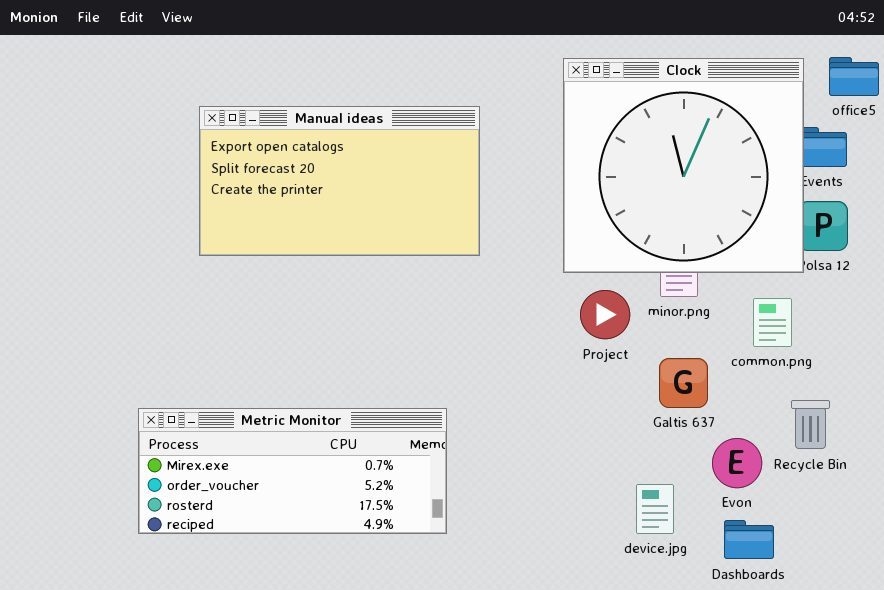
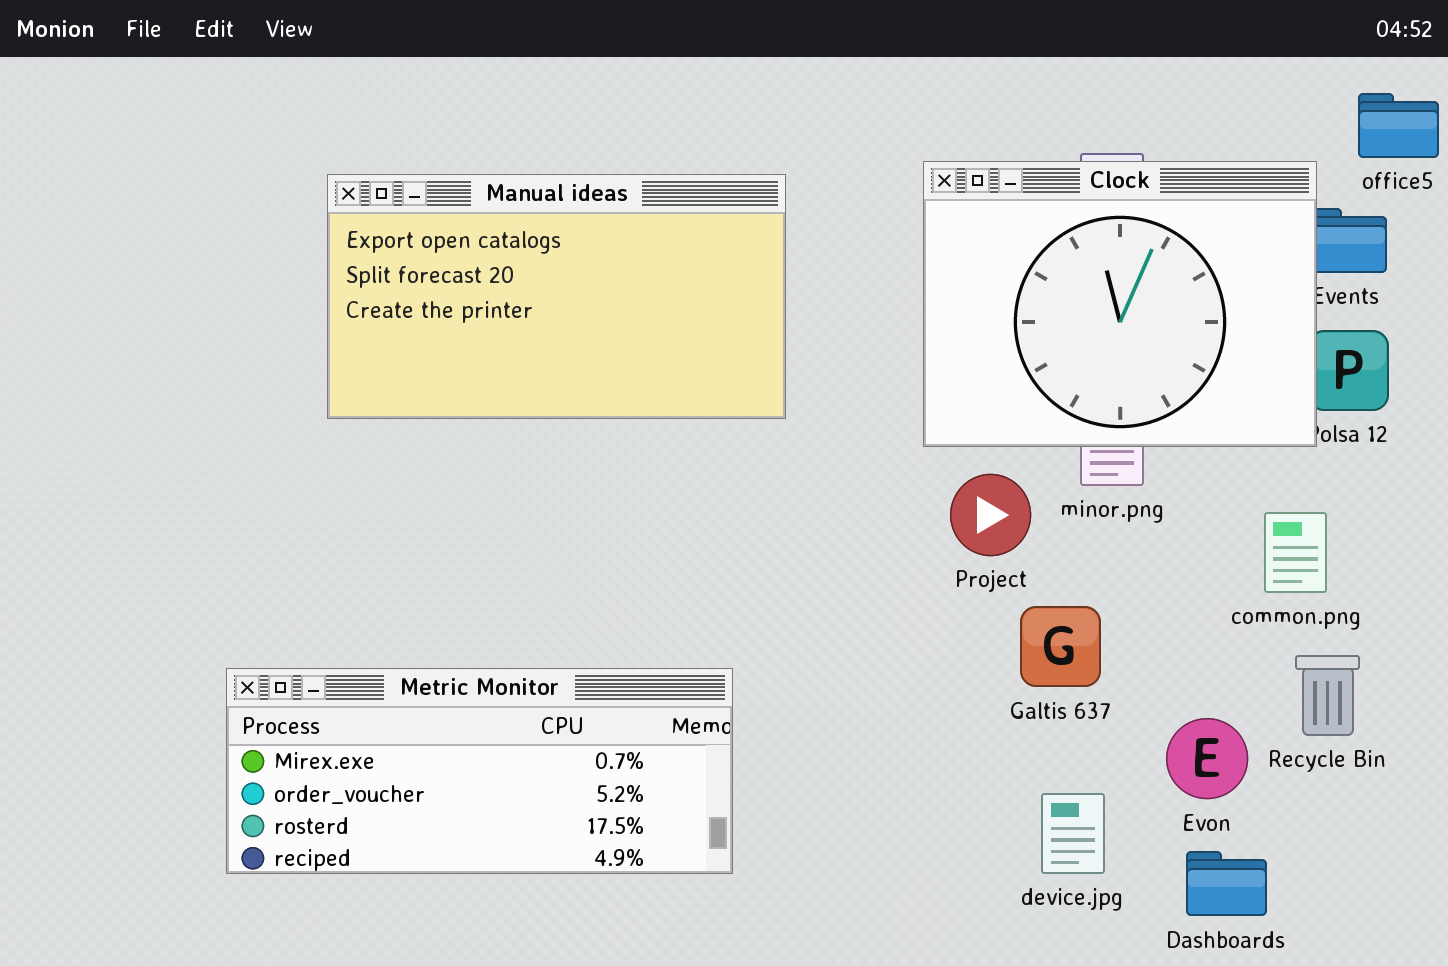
Clock: [563,58,804,273] -> [923,161,1317,447], resized
common.png: [753,298,792,347] -> [1264,512,1327,593], moved
Galtis 637: [659,358,708,408] -> [1020,606,1101,687], moved

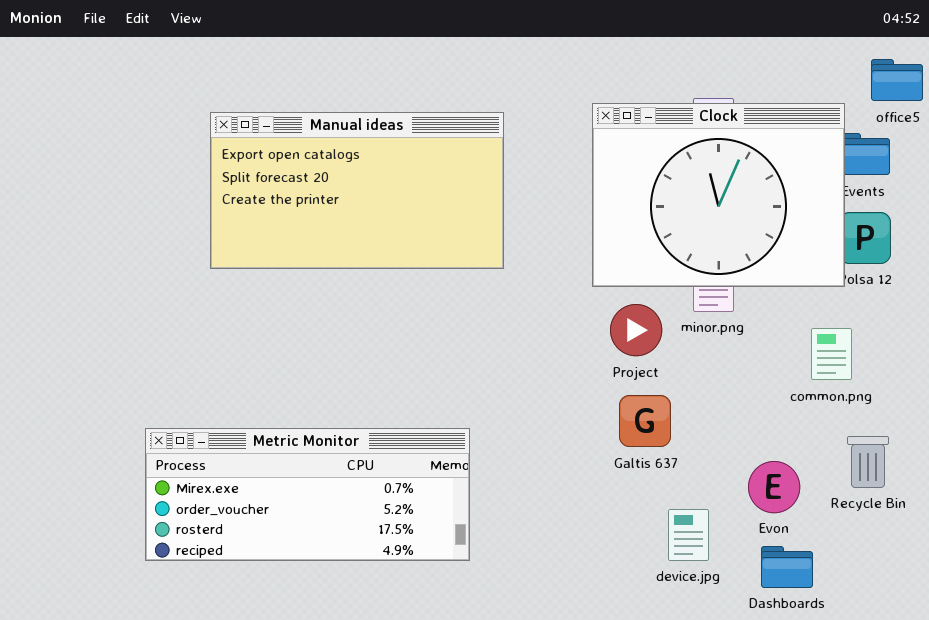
Galtis 637: [1020,606,1101,687] -> [619,395,671,447], moved
Recycle Bin: [1295,655,1360,736] -> [847,436,889,488], moved

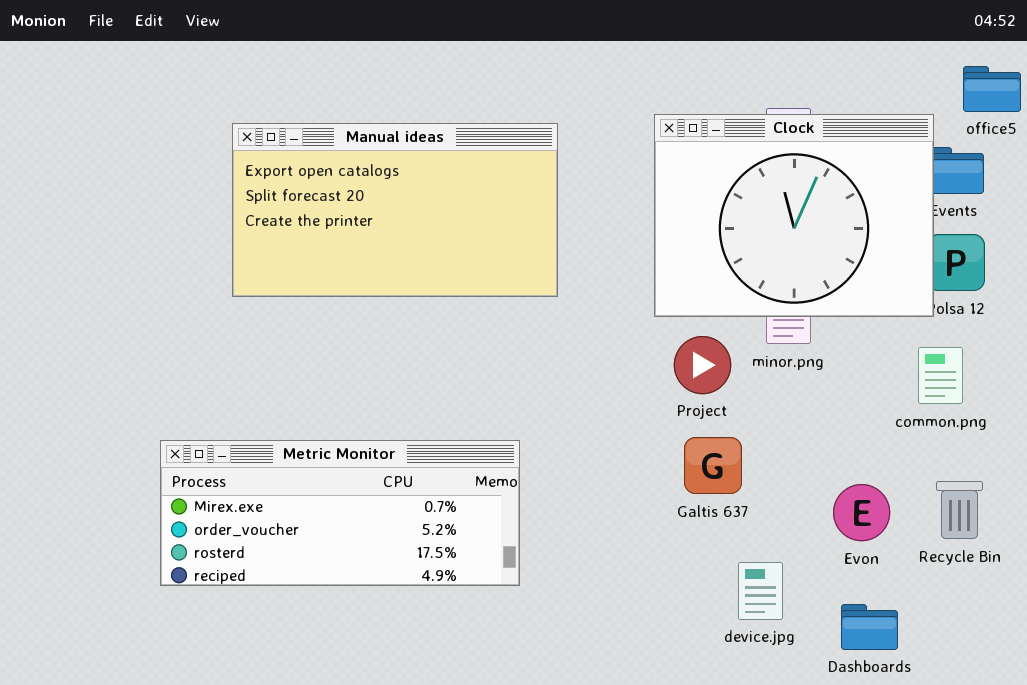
common.png: [811,328,852,380] -> [918,347,963,404], moved
Metric Monitor: [145,428,470,561] -> [160,440,520,586], moved
Evon: [748,461,800,513] -> [833,484,890,541], moved

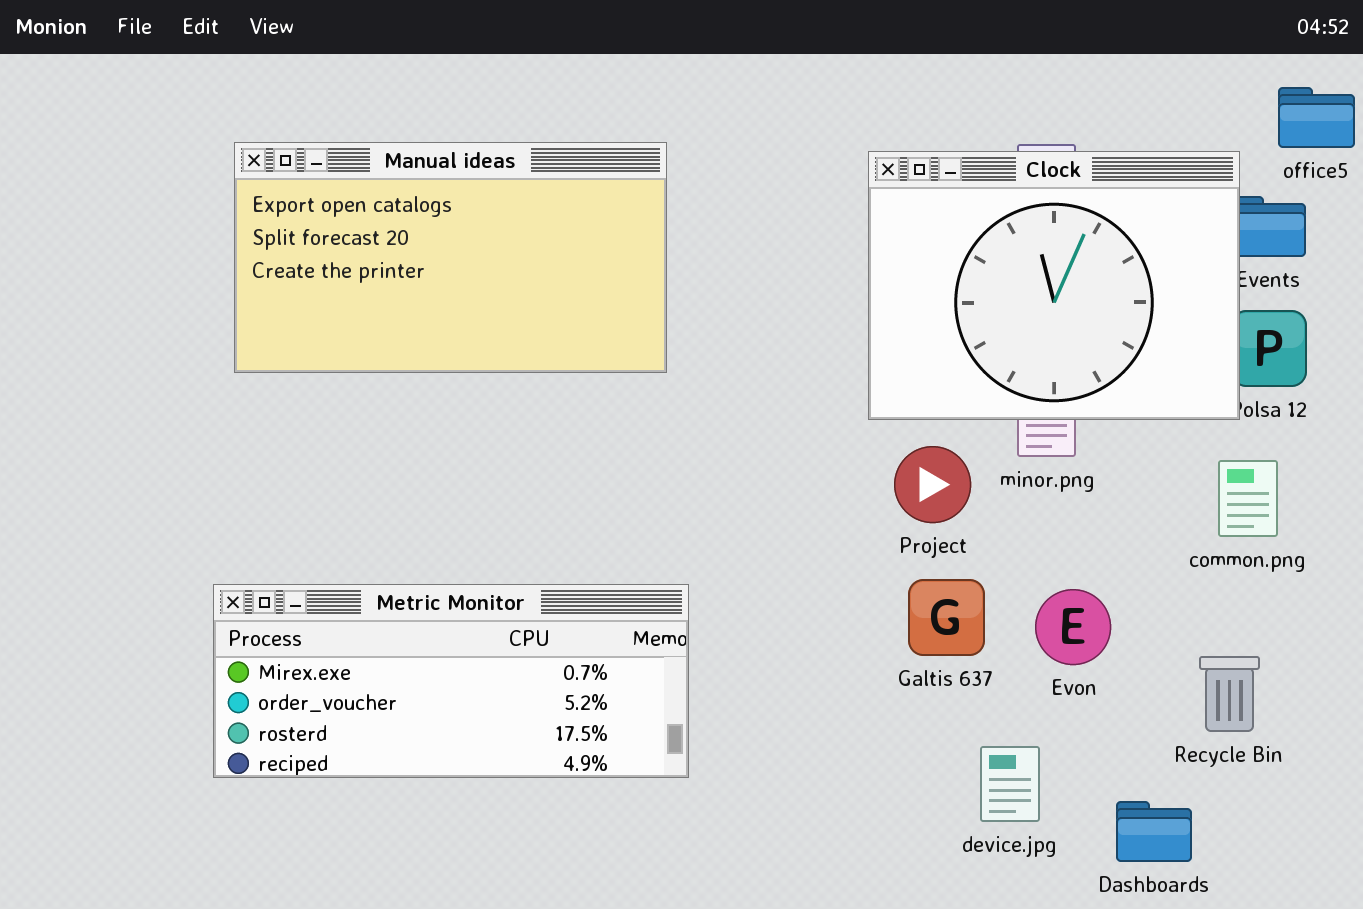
Manual ideas: [232,123,558,297] -> [234,142,667,373], moved
Recycle Bin: [936,481,983,539] -> [1199,656,1260,732], moved
Evon: [833,484,890,541] -> [1035,589,1111,665], moved

